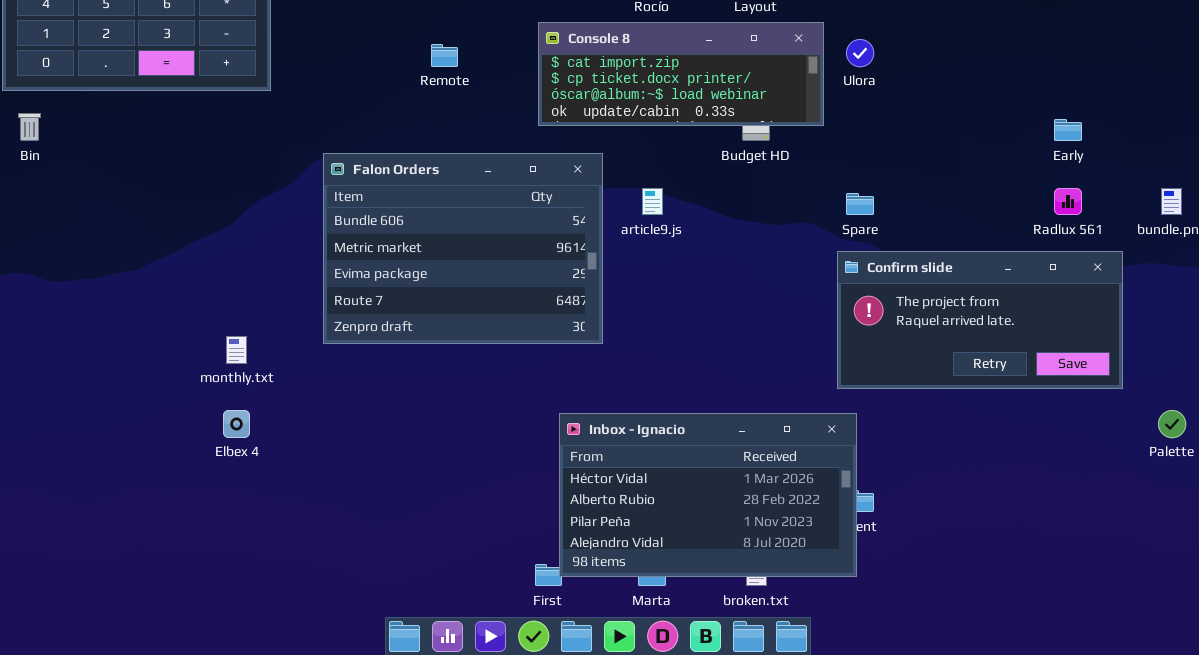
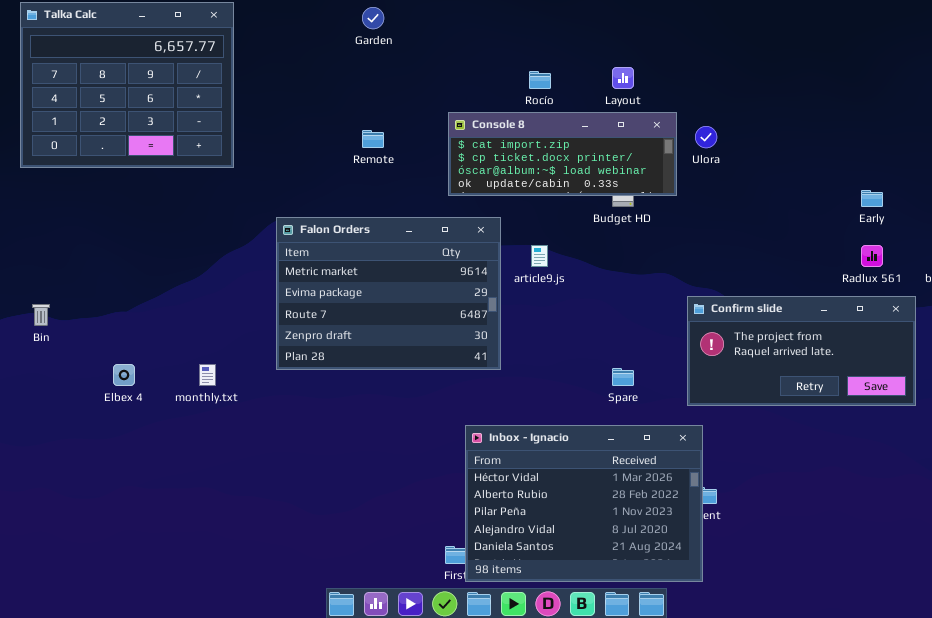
Bin: [18,113,41,141] -> [32,304,50,326], moved
Falon Orders: [323,153,603,344] -> [276,217,501,370], scrolled down 1 row
Spare: [846,193,874,215] -> [612,368,634,386], moved
Elbex 4: [223,410,250,438] -> [113,364,135,386], moved
Inbox - Ignacio: [559,413,857,577] -> [465,425,703,582], resized

